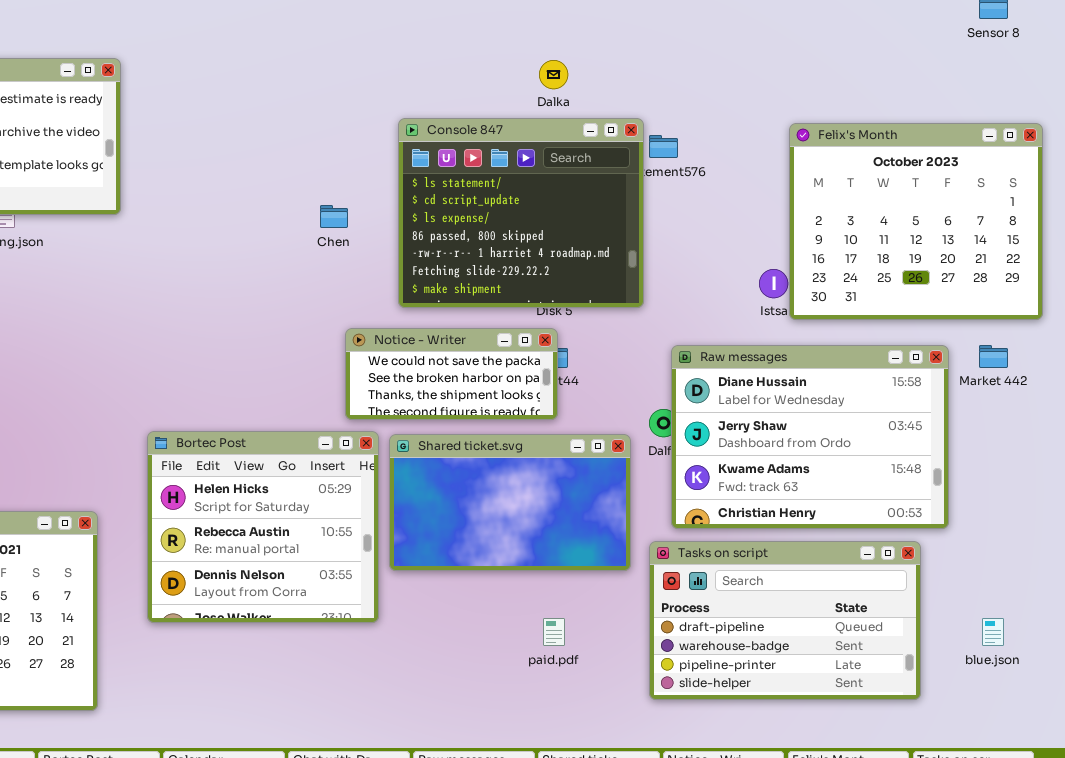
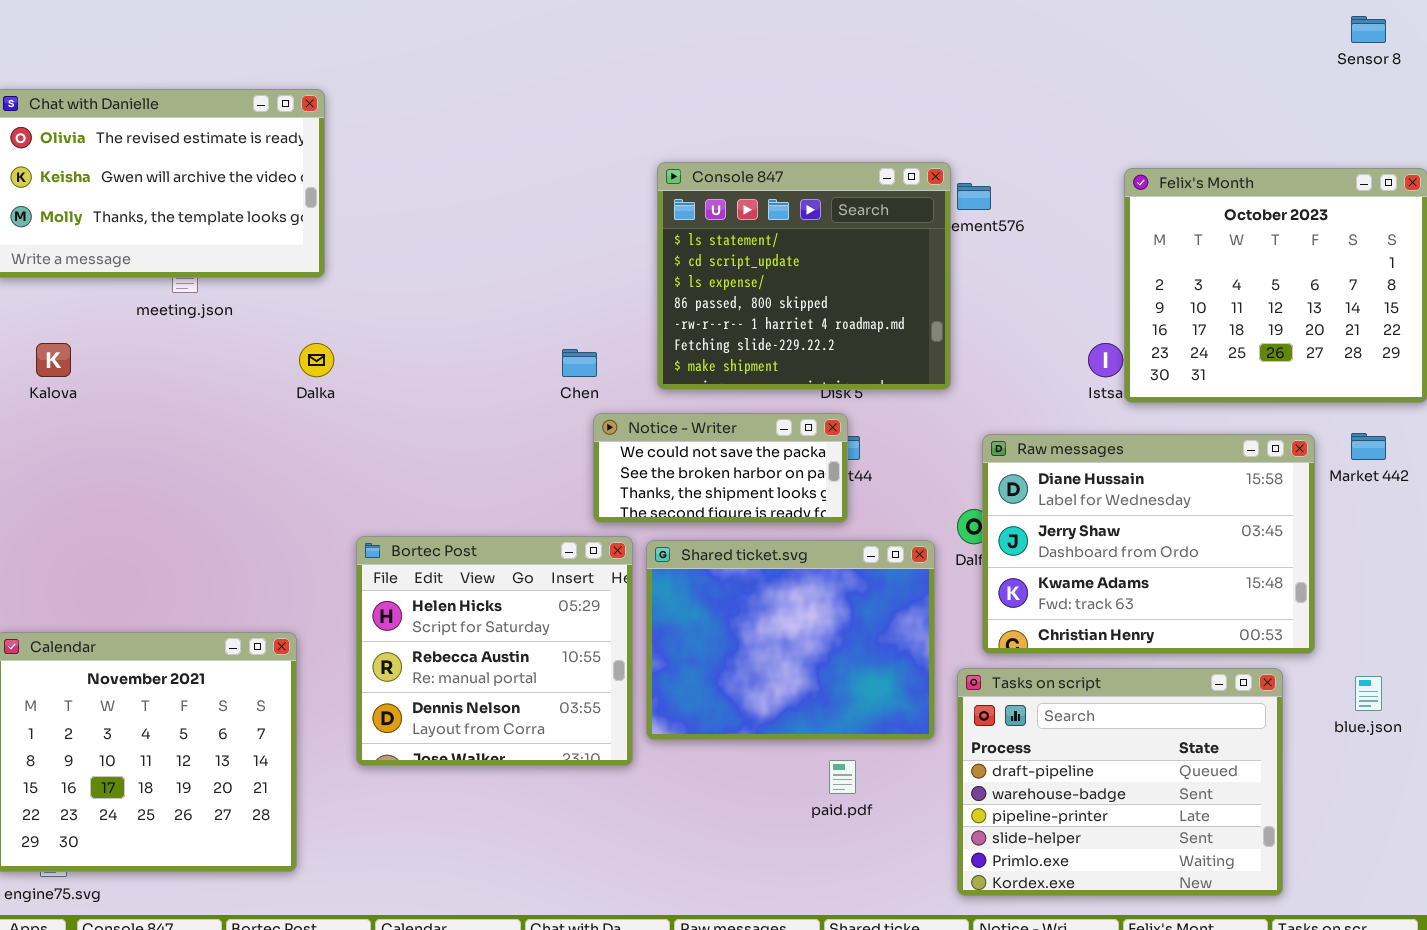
Dalka: [539,60,568,89] -> [299,343,334,377], moved
Chen: [320,205,348,228] -> [562,349,597,377], moved
Shared ticket.svg: [389,434,631,571] -> [646,540,935,740], resized
Tasks on script: [649,541,921,700] -> [957,668,1283,896], resized
blue.json: [982,618,1004,646] -> [1355,676,1382,711], moved

